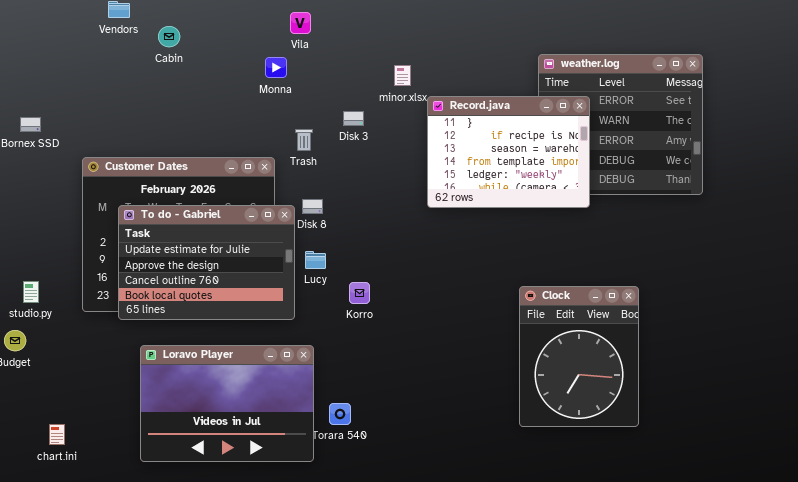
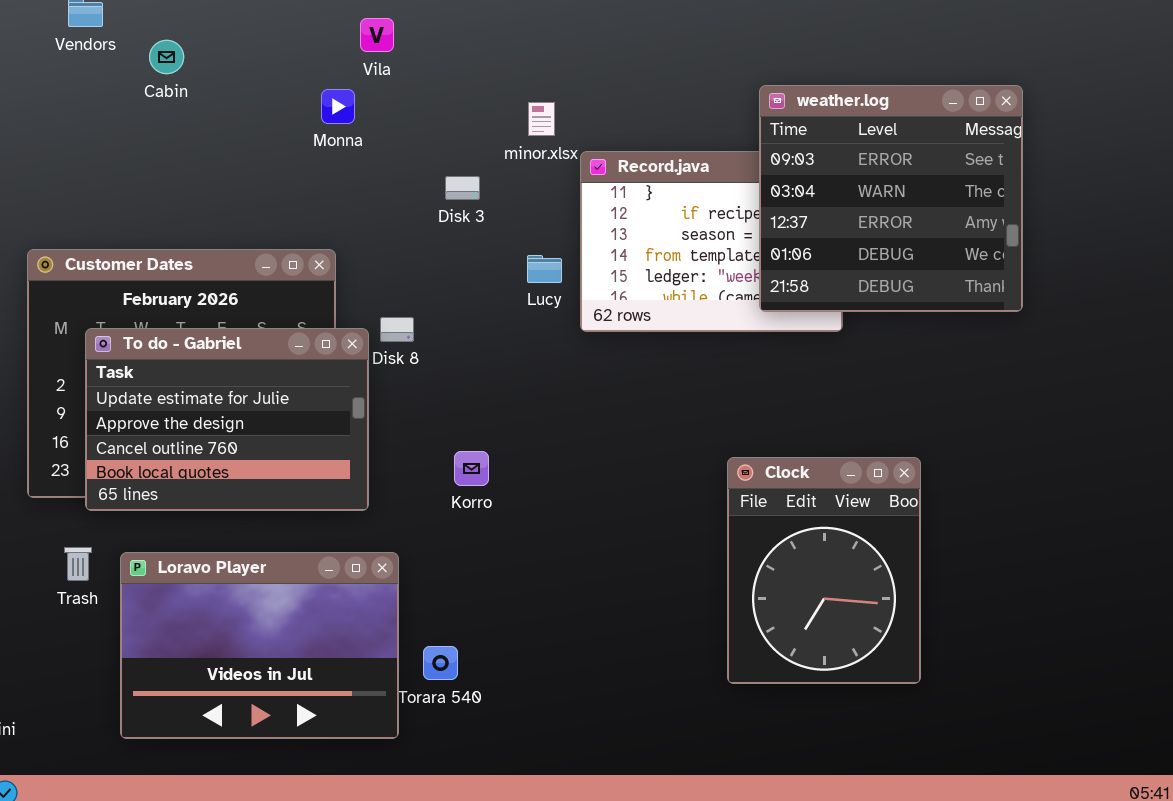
weather.log: [538,54,703,195] -> [759,85,1023,312], raised
Trash: [295,129,313,151] -> [64,547,92,581], moved
Lucy: [305,251,326,269] -> [527,255,562,283], moved

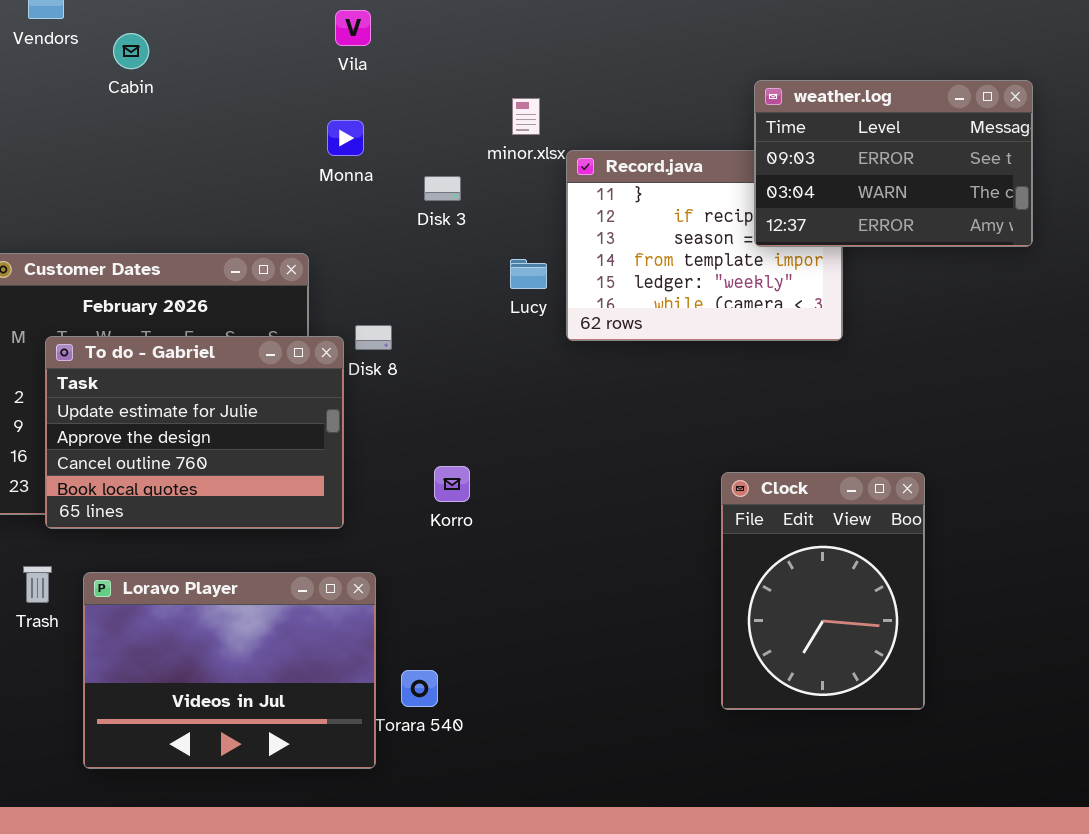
weather.log: [759,85,1023,312] -> [754,80,1033,247], resized
Monna: [321,89,355,124] -> [327,120,364,156], moved

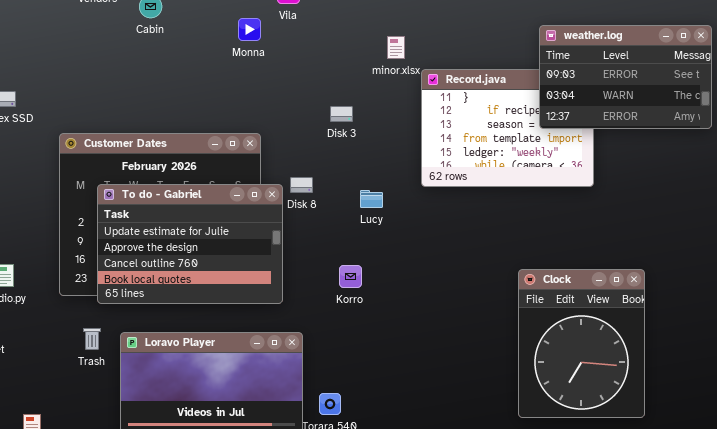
Monna: [327,120,364,156] -> [238,18,261,41], moved
Disk 3: [424,176,461,201] -> [330,106,353,122], moved
Lucy: [510,259,547,289] -> [360,190,383,208], moved

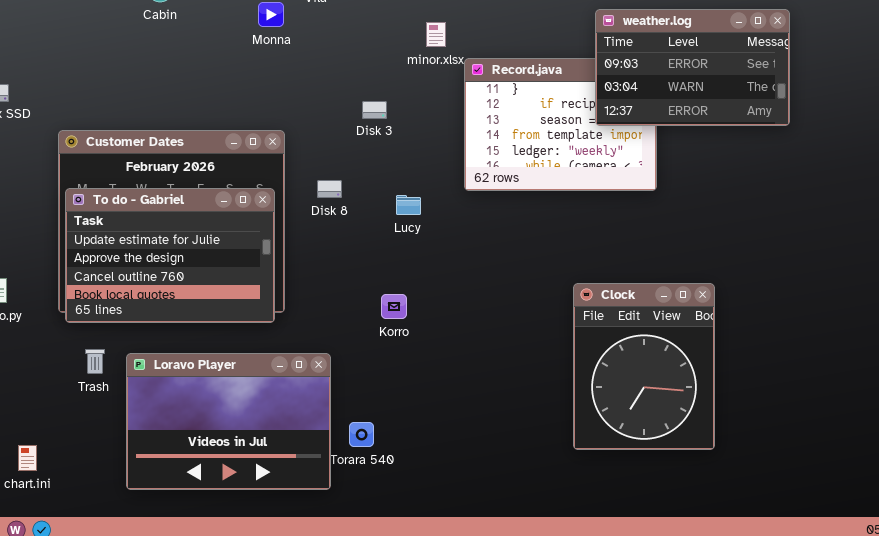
To do - Gabriel: [97,184,283,304] -> [65,188,275,323], moved
Korro: [339,265,362,288] -> [381,294,407,319], moved

